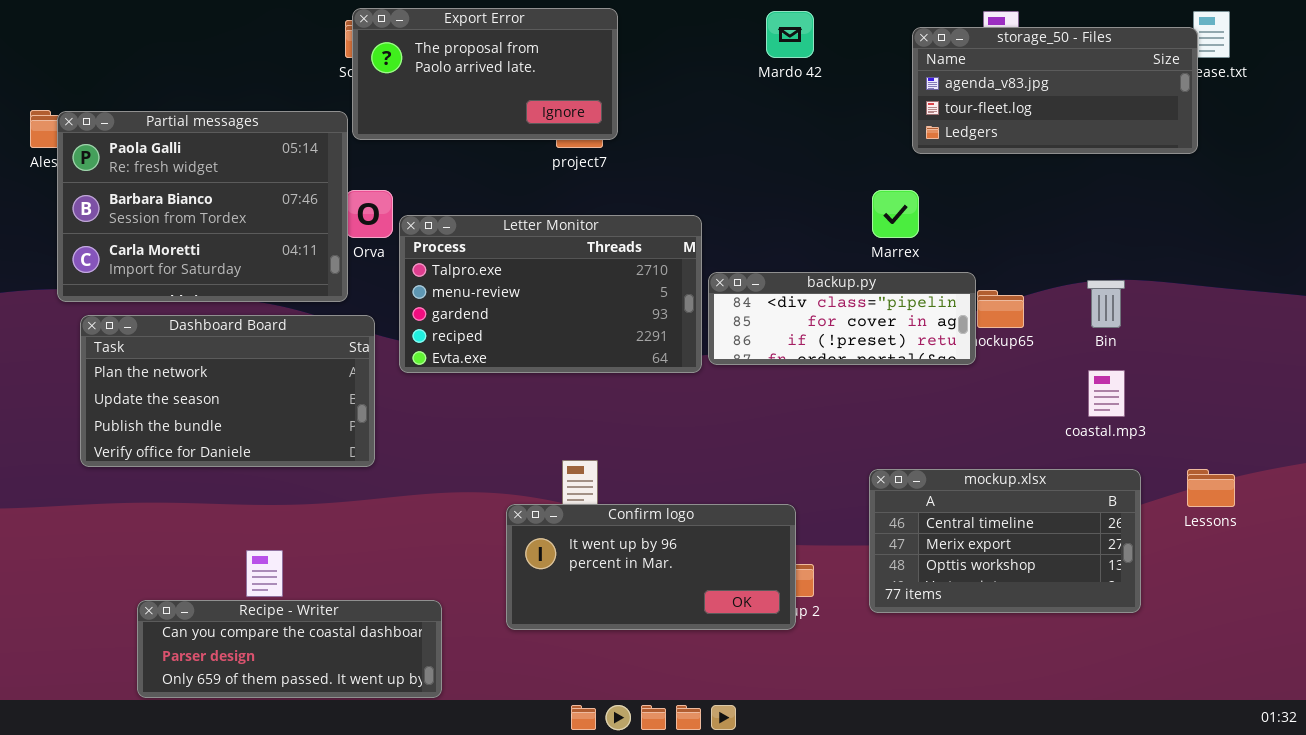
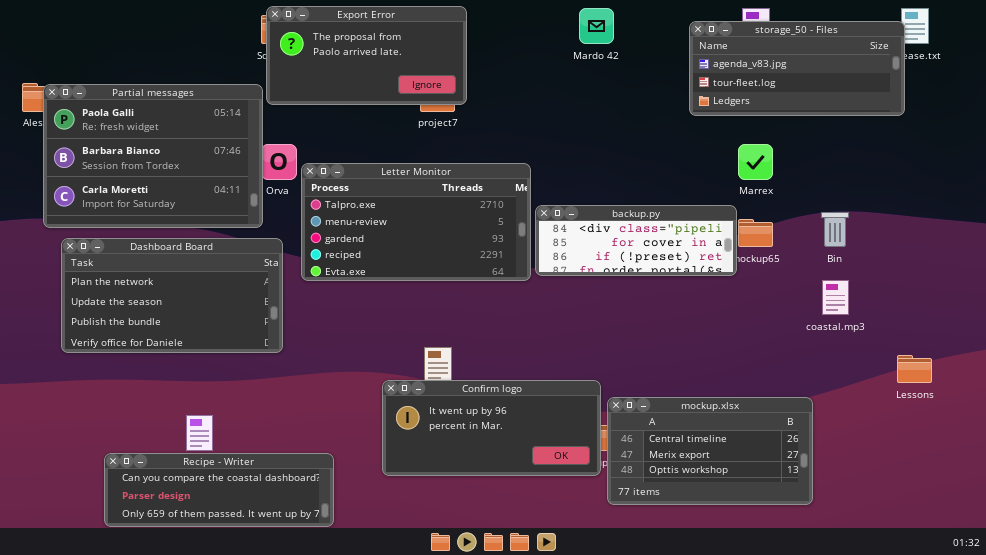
Marrex: [872,190,919,238] -> [738,144,773,180], moved
mockup.xlsx: [869,469,1141,613] -> [607,397,813,505], moved

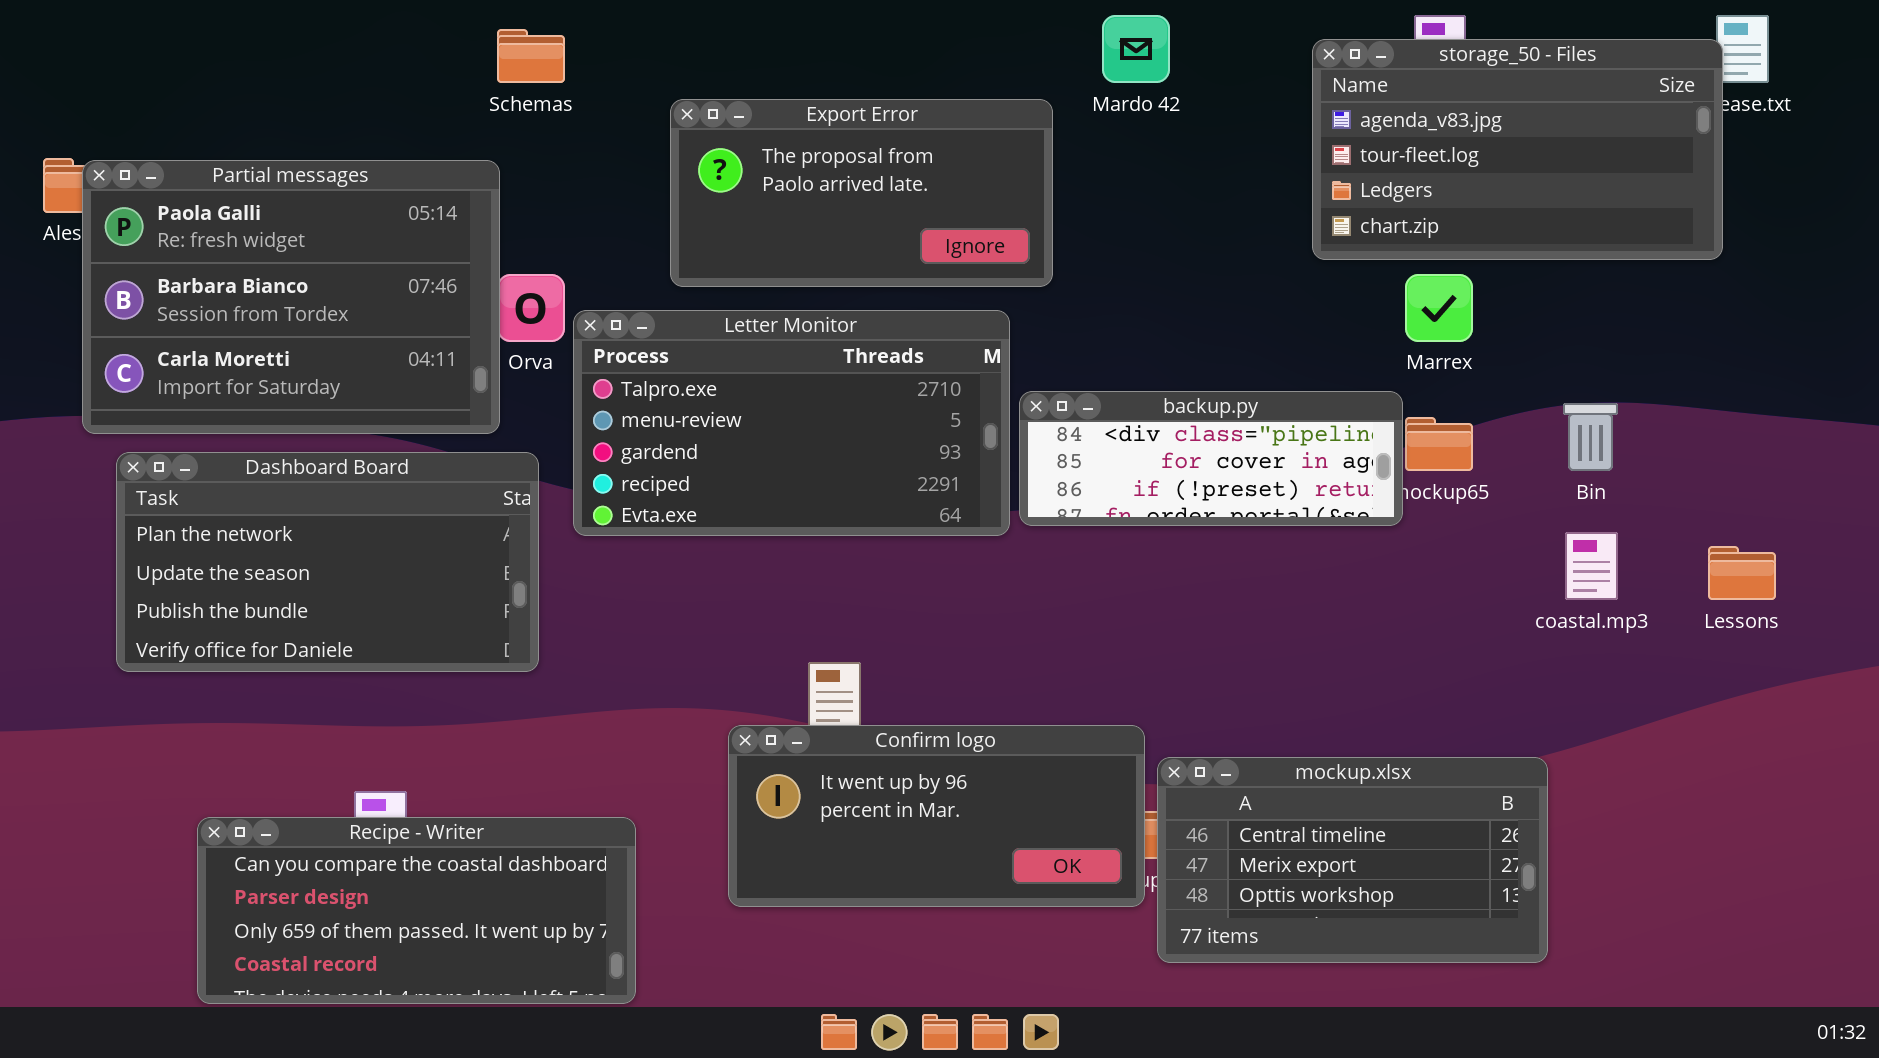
Export Error: [266,6,467,105] -> [670,99,1053,287], moved
storage_50 - Files: [689,21,905,116] -> [1312,39,1723,260], resized
Lessons: [897,355,932,383] -> [1708,546,1776,600], moved
Recipe - Writer: [104,453,334,527] -> [197,817,636,1004], resized

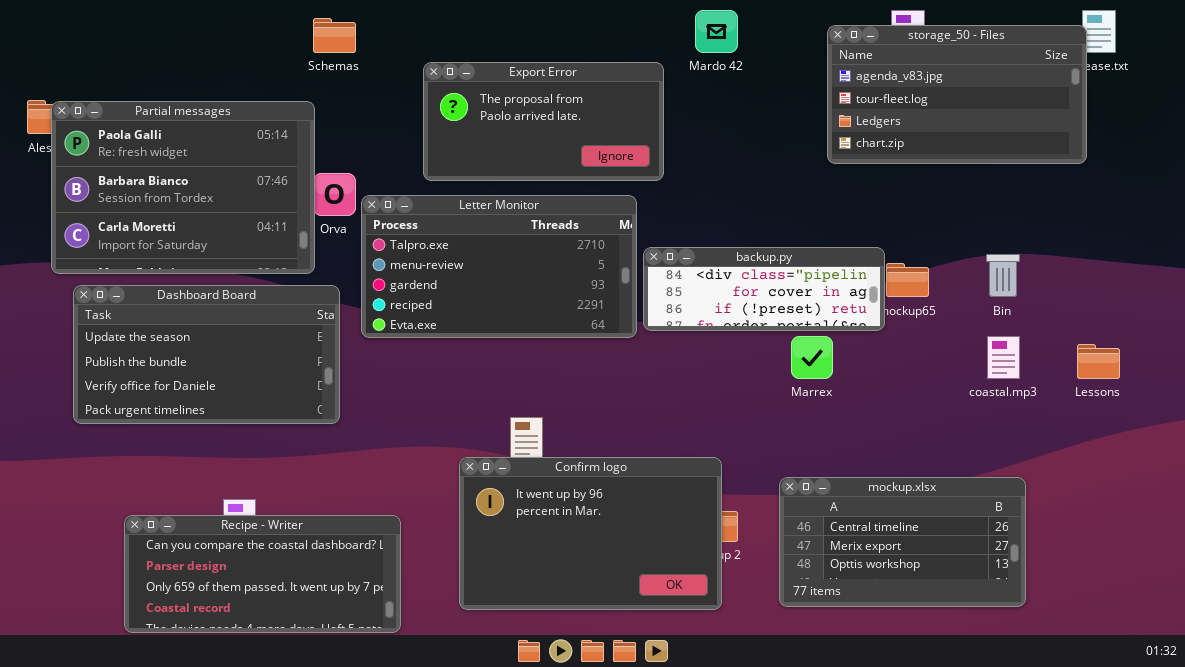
Marrex: [1405,274,1473,342] -> [791,336,833,379], moved
Dashboard Board: [116,452,539,672] -> [73,285,340,424], scrolled down 1 row
Confirm logo: [728,725,1145,907] -> [459,457,722,610], resized
mockup.xlsx: [1157,757,1548,963] -> [779,477,1026,607], moved

